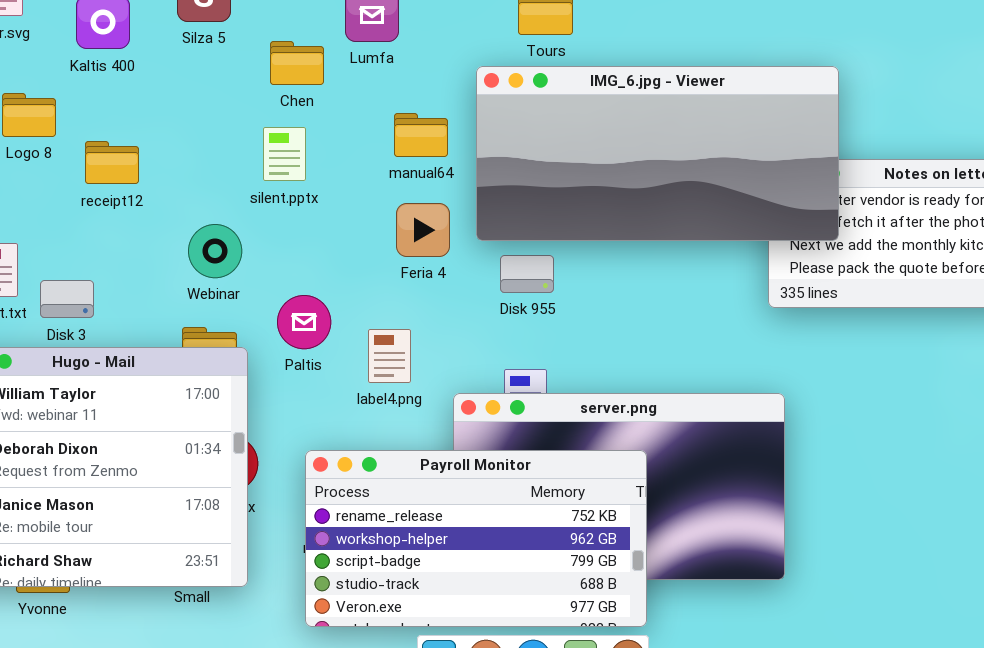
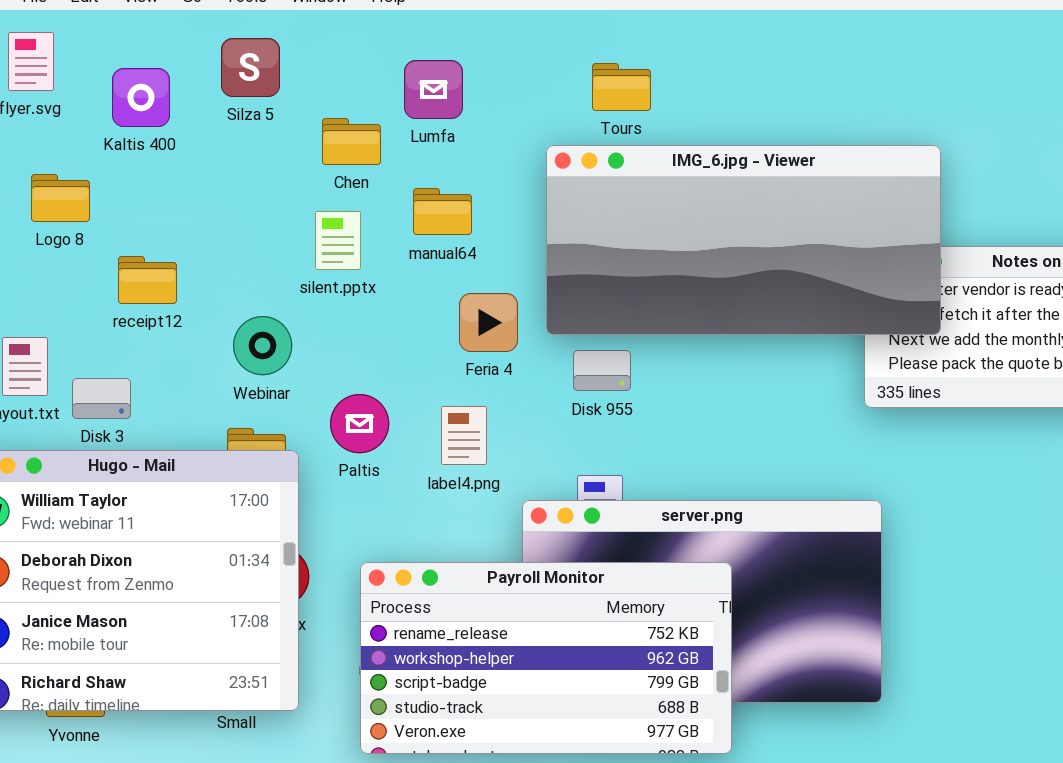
manual64: [394,113,448,157] -> [413,188,472,235], moved
receipt12: [85,141,139,184] -> [118,256,177,304], moved
label4.png: [368,329,411,383] -> [441,406,487,465], moved

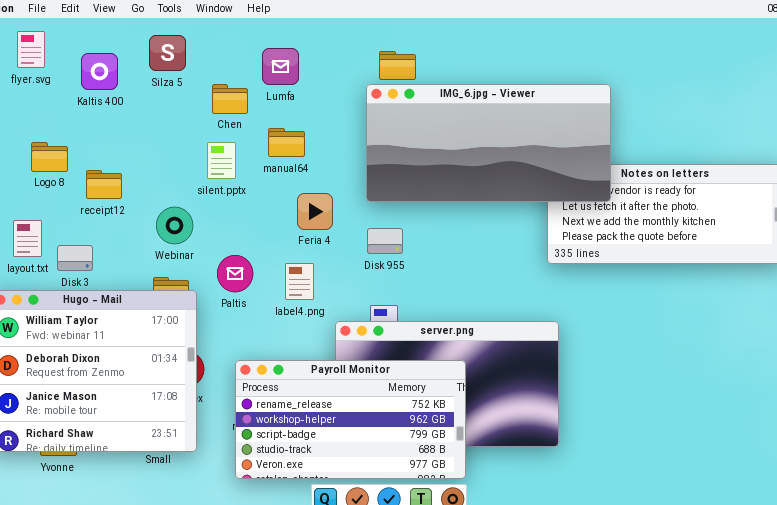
IMG_6.jpg - Viewer: [546,145,941,335] -> [366,84,611,202], moved
Logo 8: [31,174,90,222] -> [31,142,68,172], moved

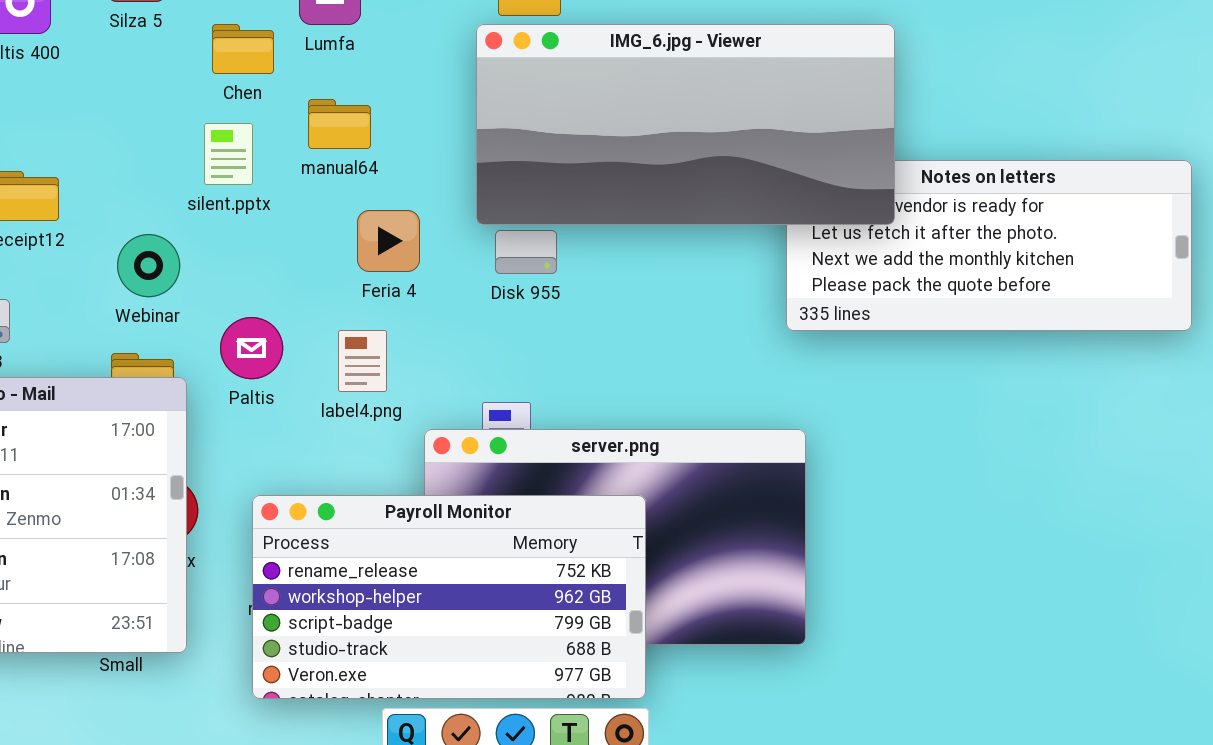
Disk 955: [367,228,403,254] -> [495,230,557,274], moved

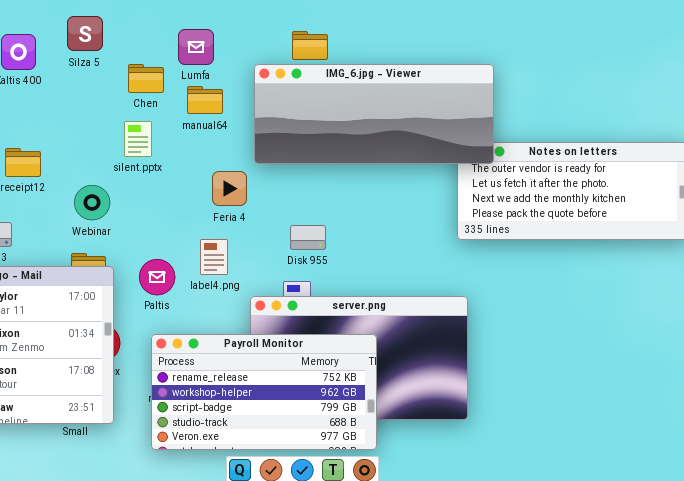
IMG_6.jpg - Viewer: [476,24,895,225] -> [254,64,494,164], moved, resized
manual64: [308,99,371,149] -> [187,86,223,114], moved
Disk 955: [495,230,557,274] -> [290,225,326,250], moved
Paltis: [220,317,283,379] -> [139,259,175,295], moved

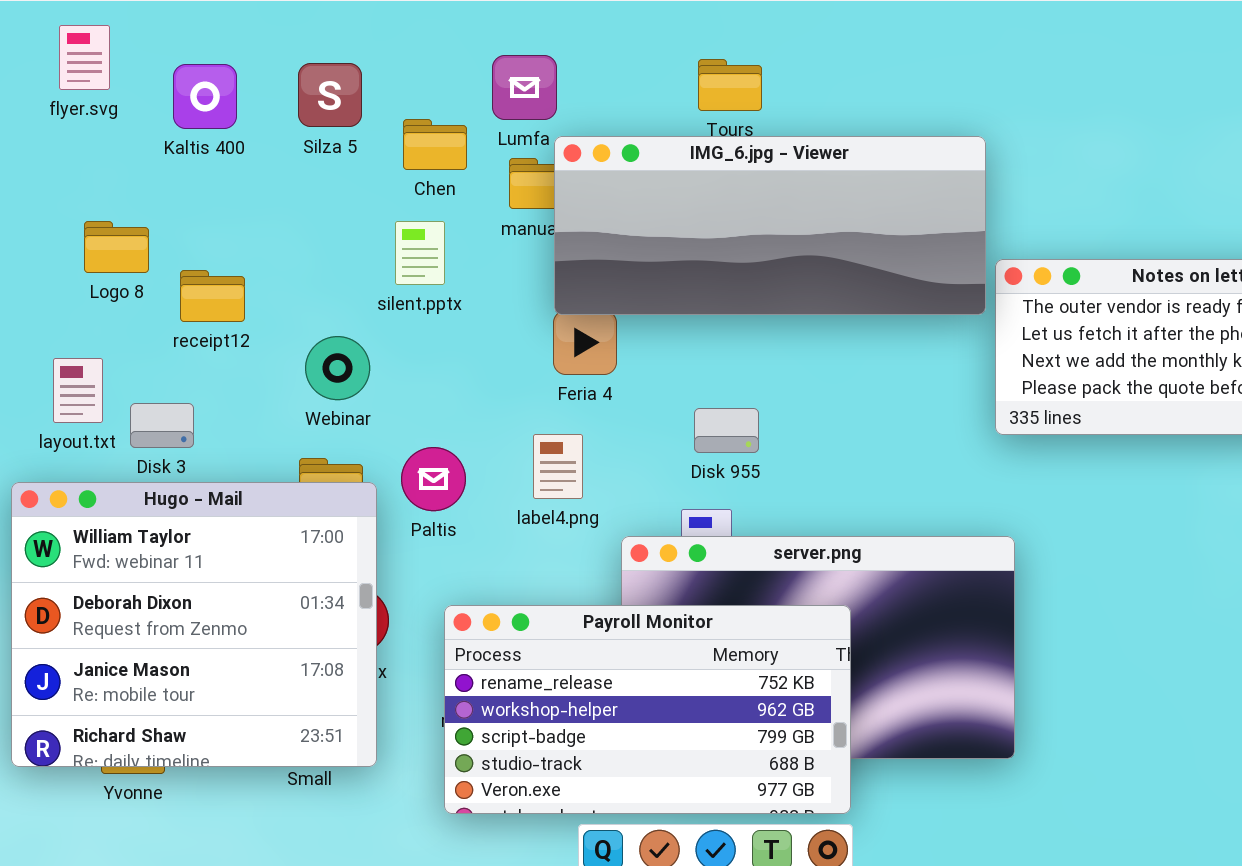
Silza 5: [67,16,103,51] -> [298,63,362,127], moved
IMG_6.jpg - Viewer: [254,64,494,164] -> [554,136,986,315], moved
Paltis: [139,259,175,295] -> [401,447,466,511], moved

